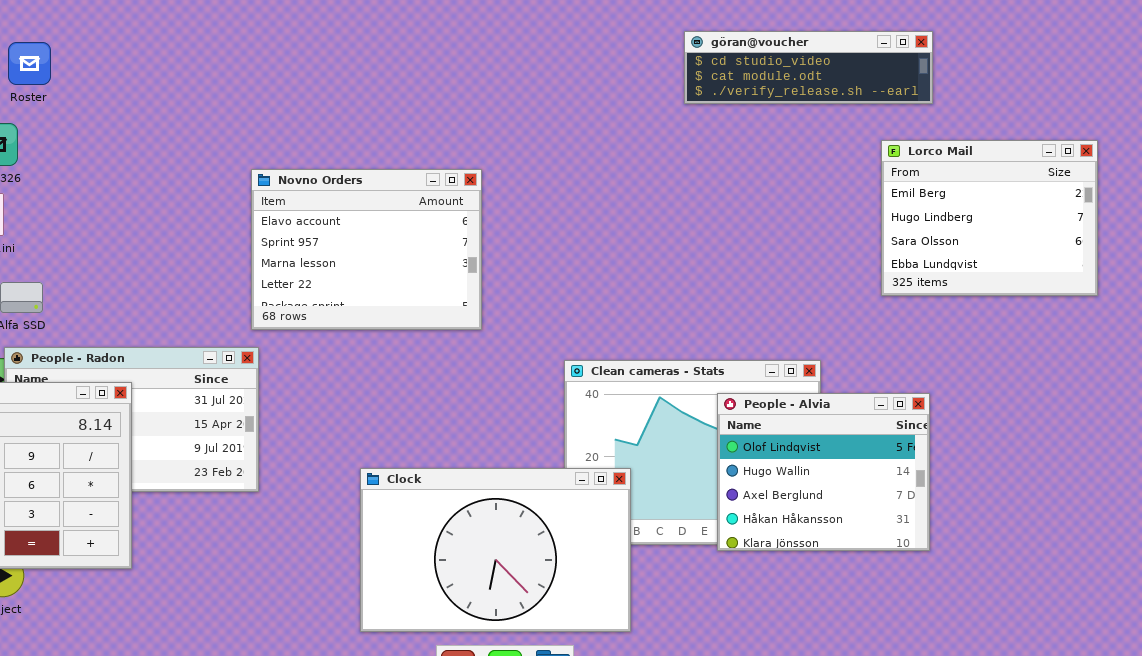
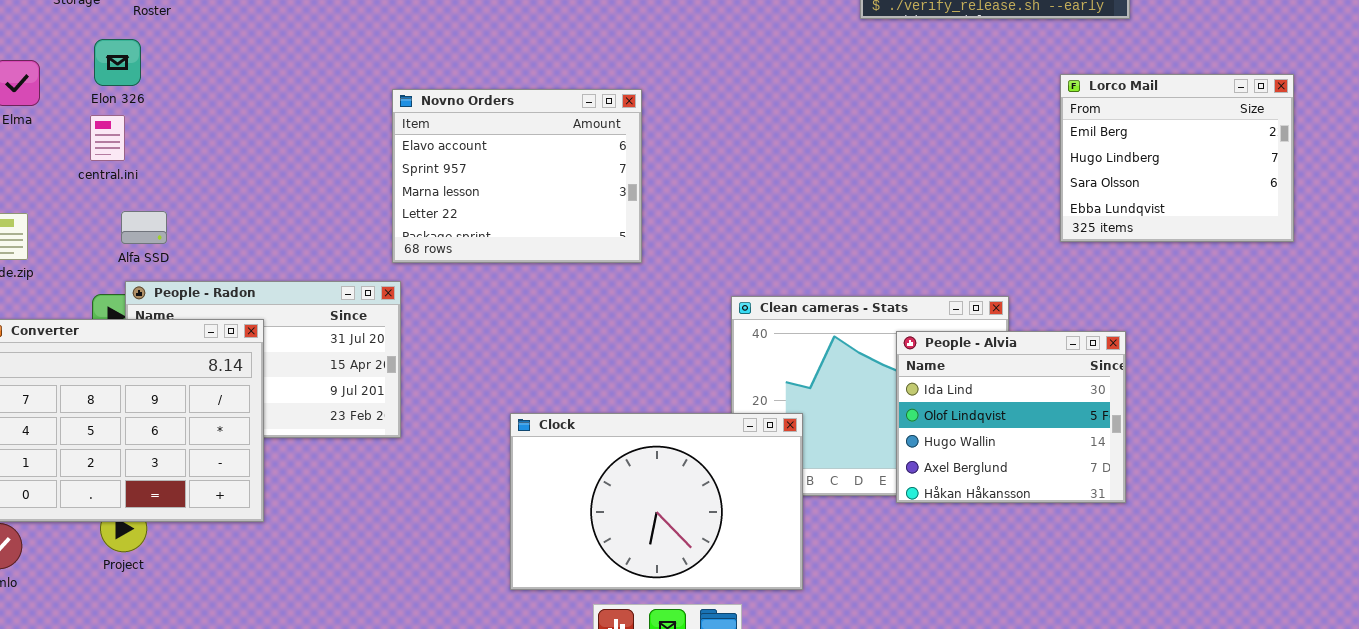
Lorco Mail: [881,140,1098,296] -> [1060,74,1294,242], moved
People - Alvia: [717,393,930,551] -> [896,331,1126,503], scrolled up 1 row

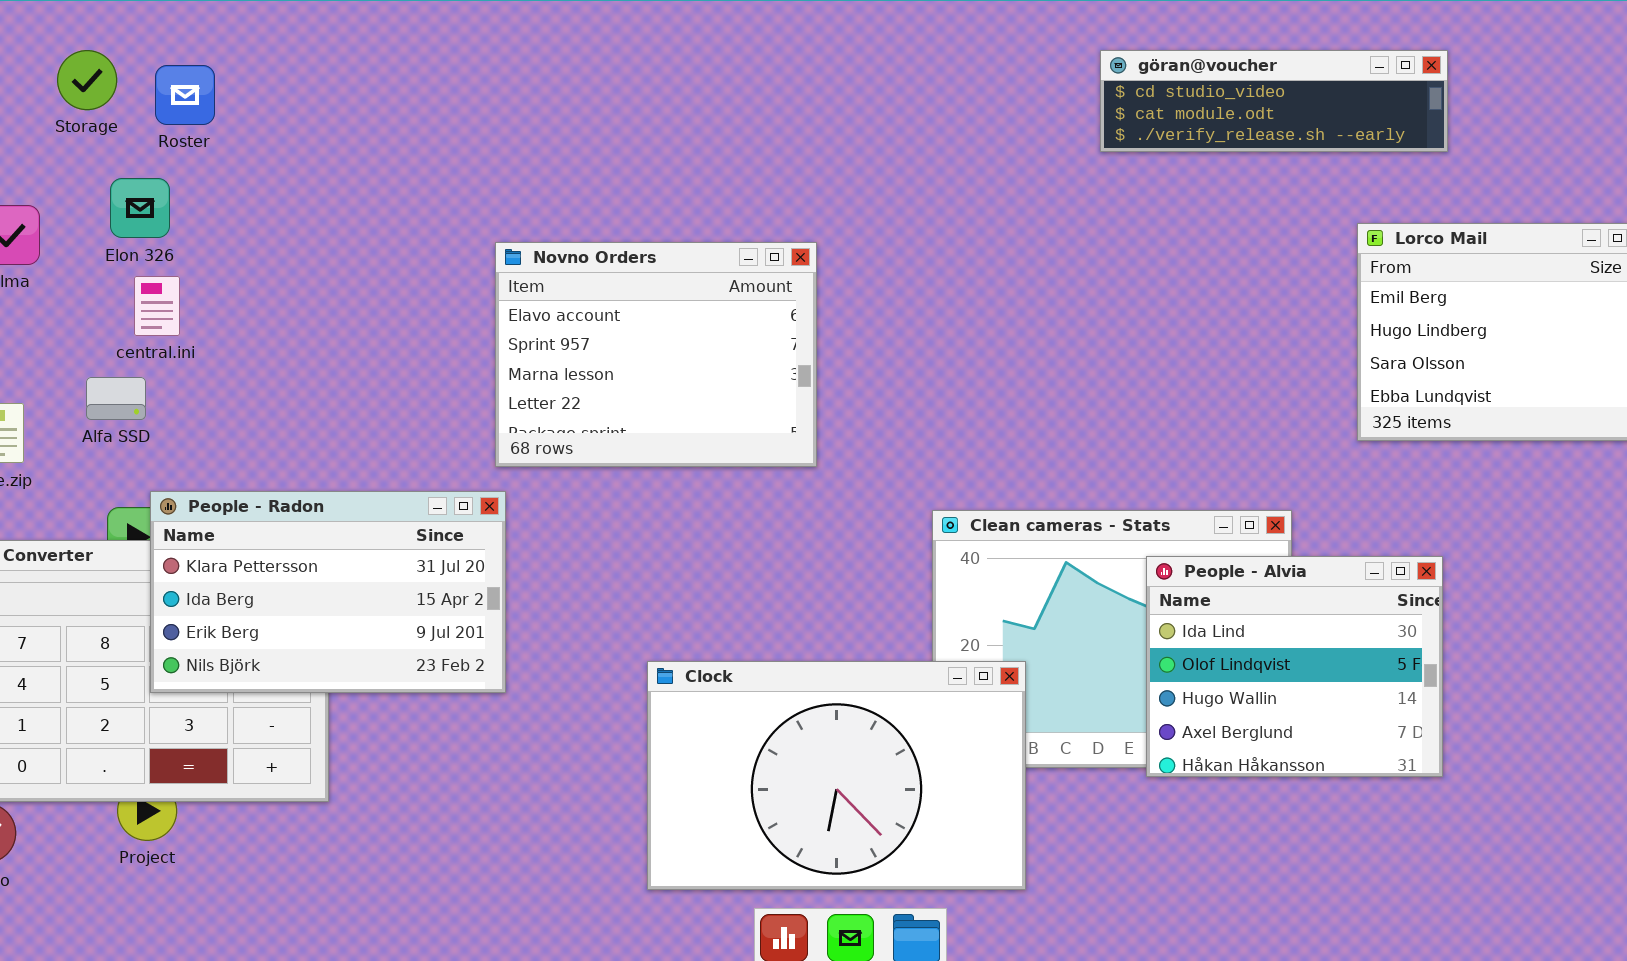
central.ini: [90,115,125,161] -> [134,276,180,336], moved
Alfa SSD: [121,211,167,244] -> [86,377,146,420], moved
People - Radon: [125,281,401,438] -> [150,491,506,693], raised

